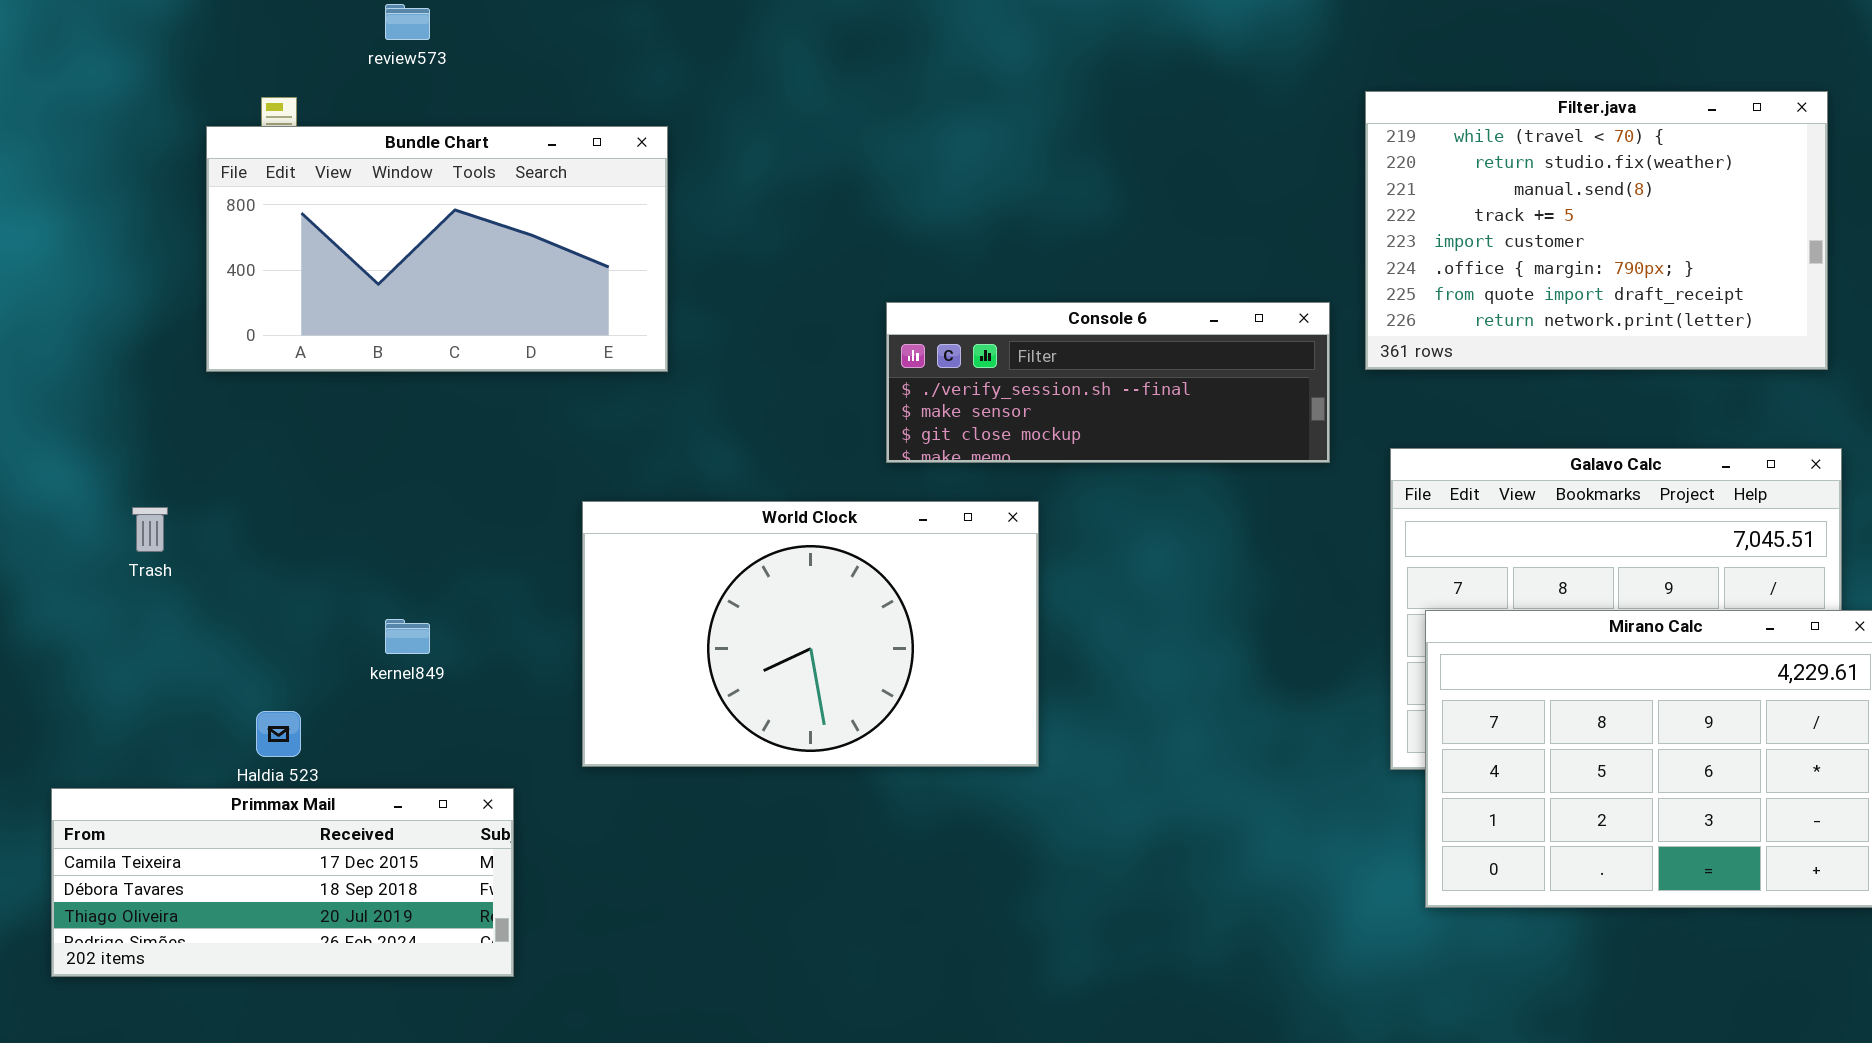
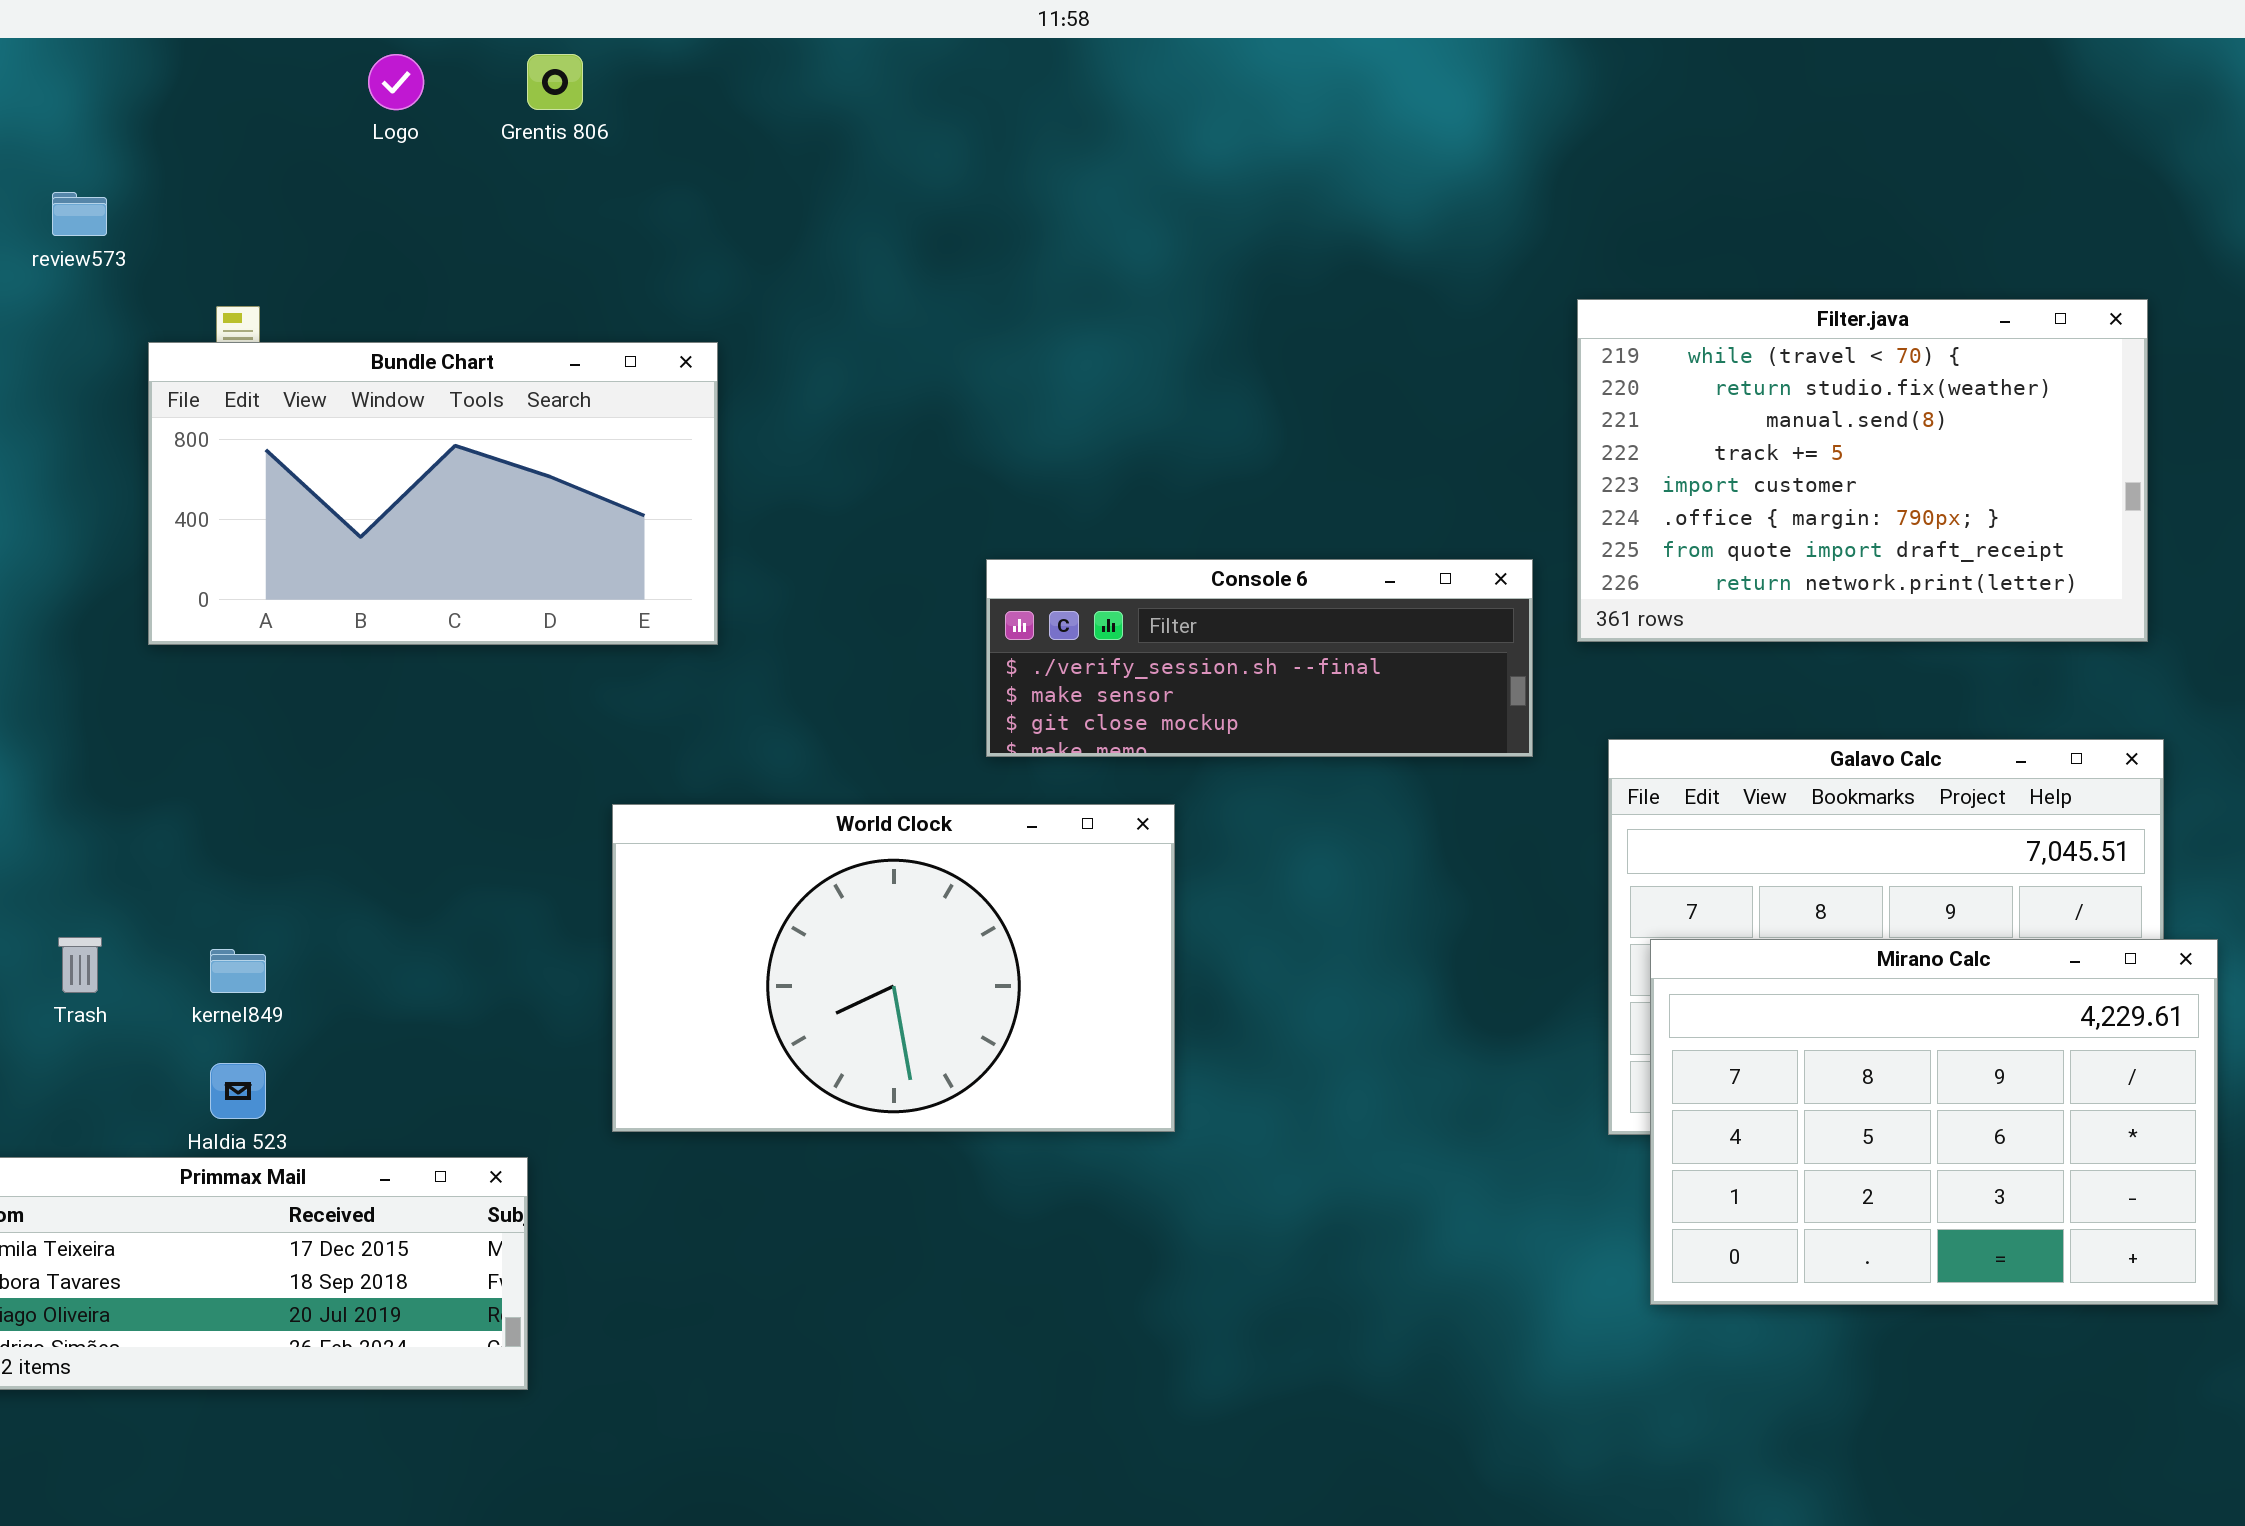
review573: [385,4,430,40] -> [52,192,107,236], moved
Trash: [132,507,168,552] -> [58,937,102,993], moved
kernel849: [385,619,430,654] -> [210,949,266,993], moved

